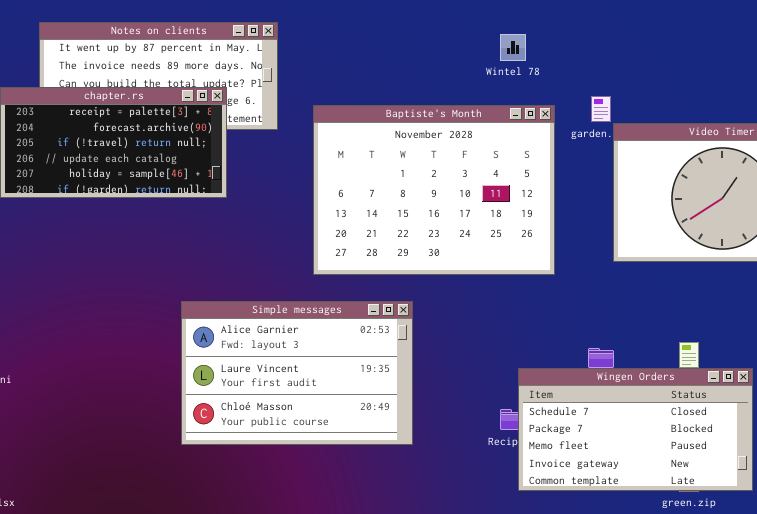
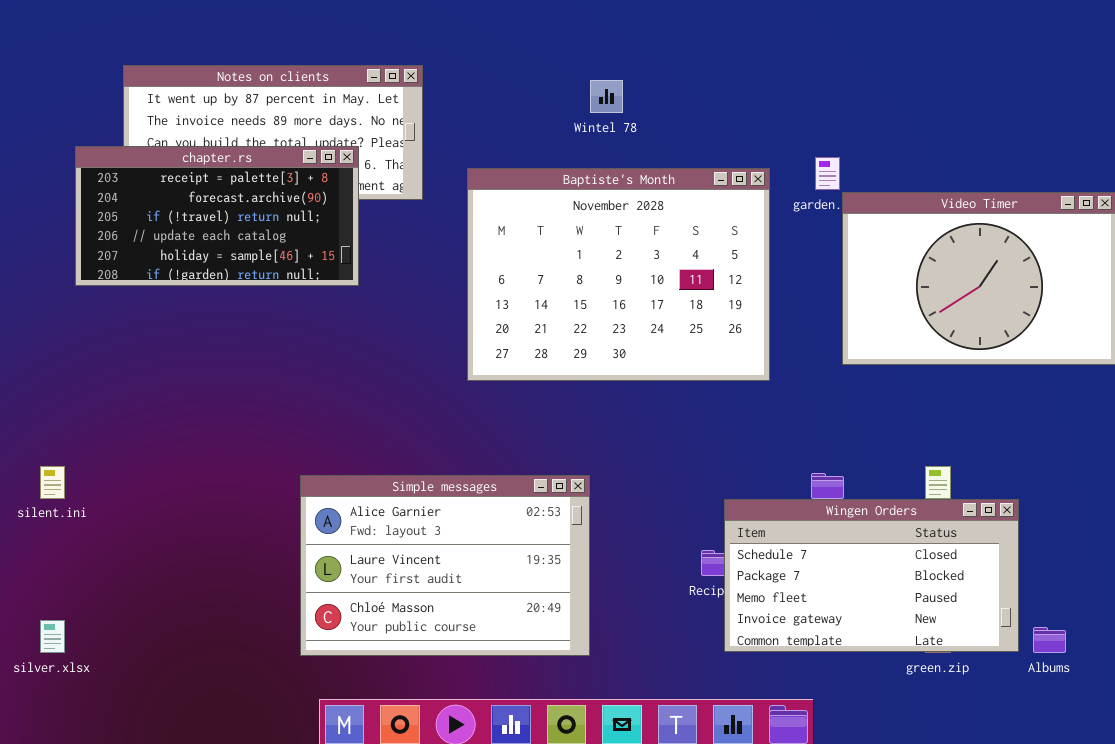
Wintel 78: [500,34,526,61] -> [590,80,623,113], moved
Simple messages: [181,301,413,445] -> [300,475,590,656], moved

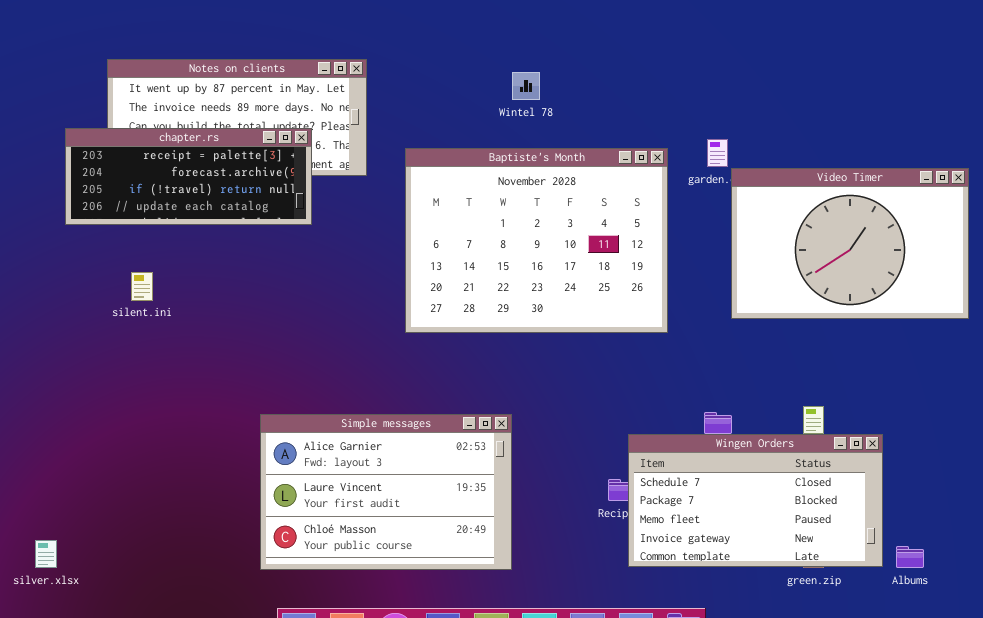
chapter.rs: [75,146,359,286] -> [65,128,312,225], resized
silent.ini: [40,466,65,499] -> [131,272,153,301], moved

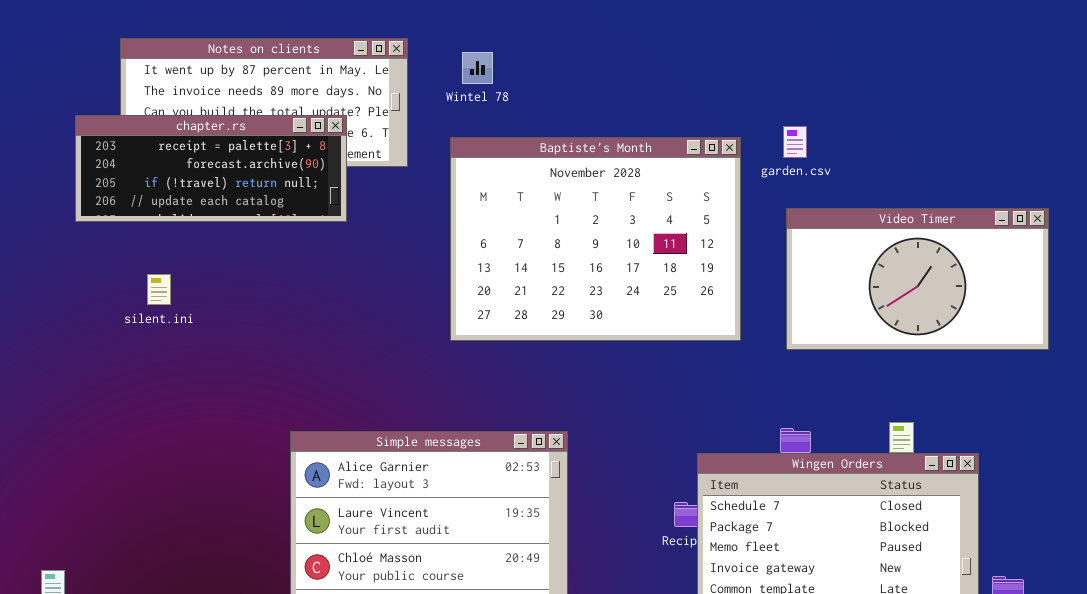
Wintel 78: [512,72,540,100] -> [462,52,493,84], moved
Video Timer: [731,168,969,319] -> [786,208,1049,350], moved, resized

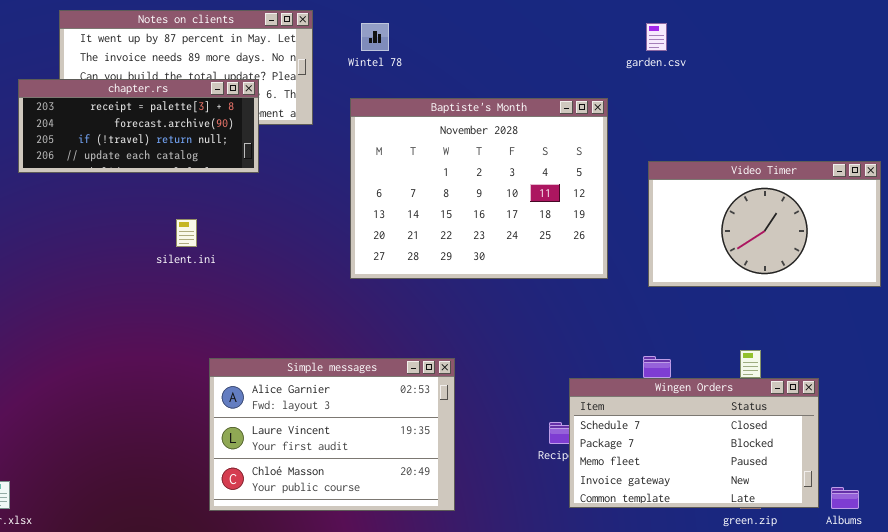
garden.csv: [783,126,807,158] -> [646,23,667,51], moved
silent.ini: [147,274,171,305] -> [176,219,197,247], moved

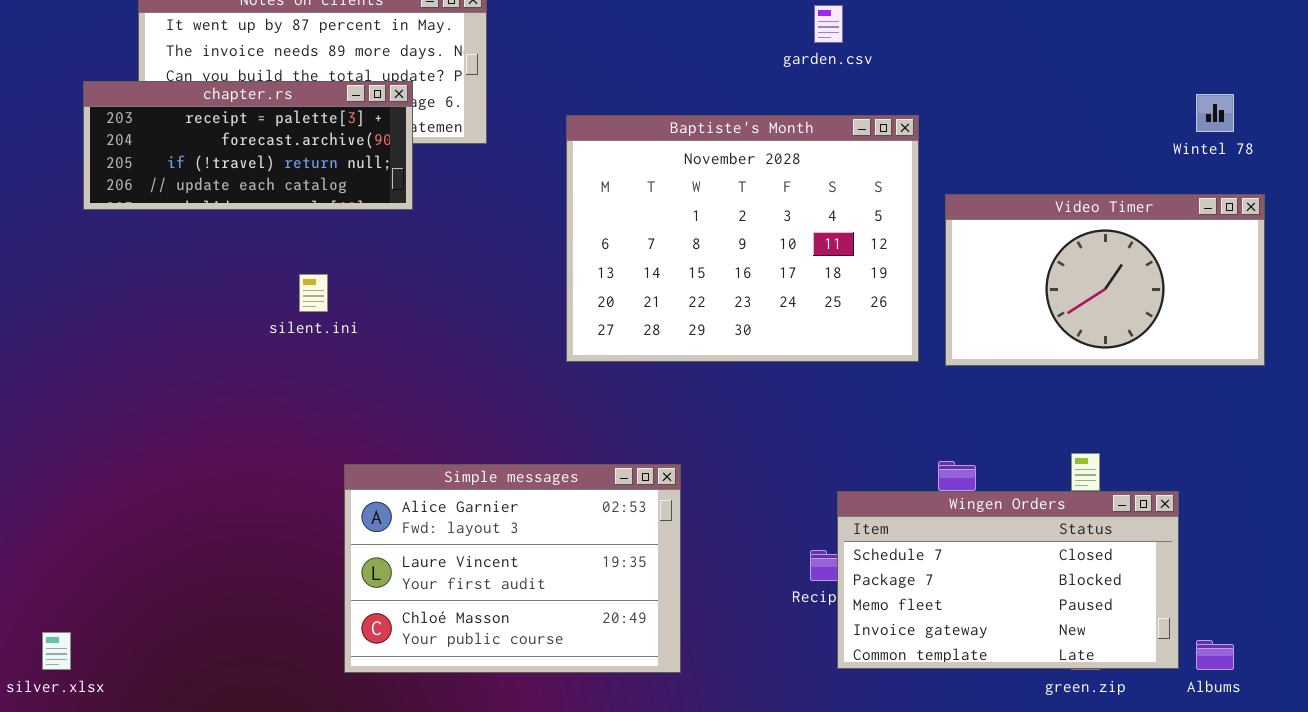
Wintel 78: [361,23,389,51] -> [1196,94,1234,132], moved
garden.csv: [646,23,667,51] -> [814,5,843,43], moved
Baptiste's Month: [350,98,608,279] -> [566,115,919,362], moved

